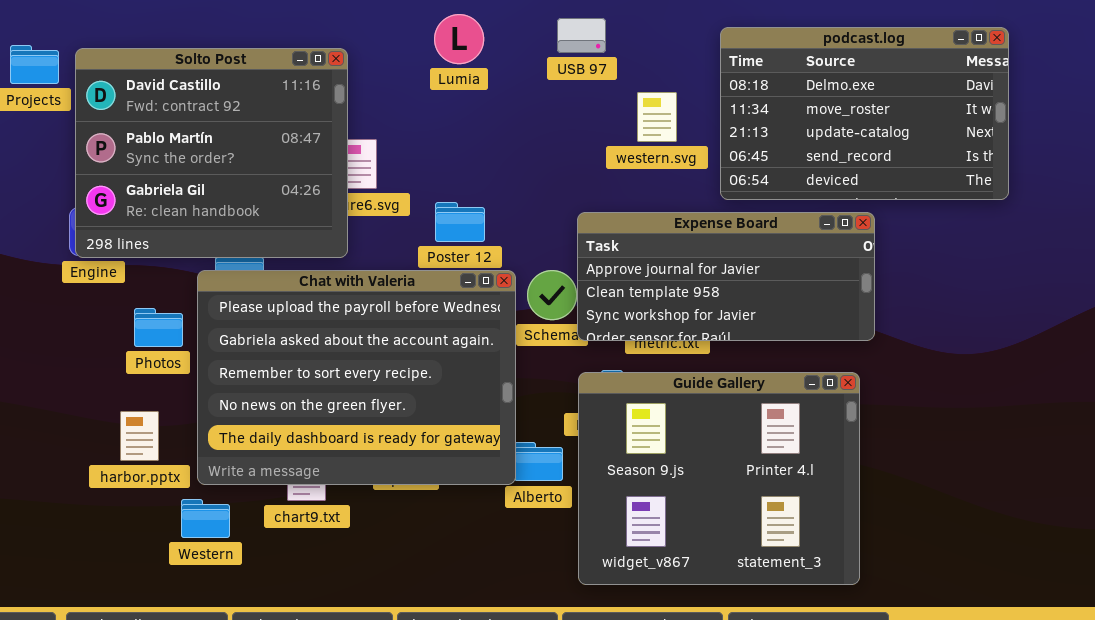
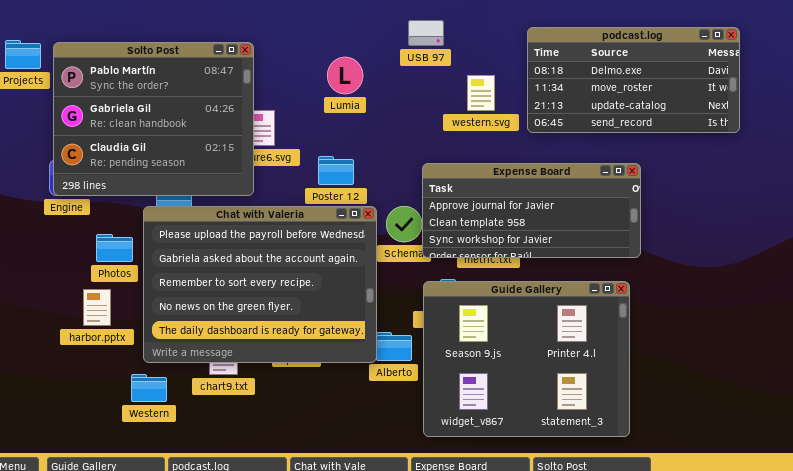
Lumia: [434,14,484,64] -> [327,57,363,94], moved
podcast.log: [720,27,1009,200] -> [527,27,740,133], resized
Solto Post: [75,48,348,258] -> [53,42,254,196], scrolled down 1 row
harbor.pptx: [120,411,159,461] -> [83,289,111,326], moved

